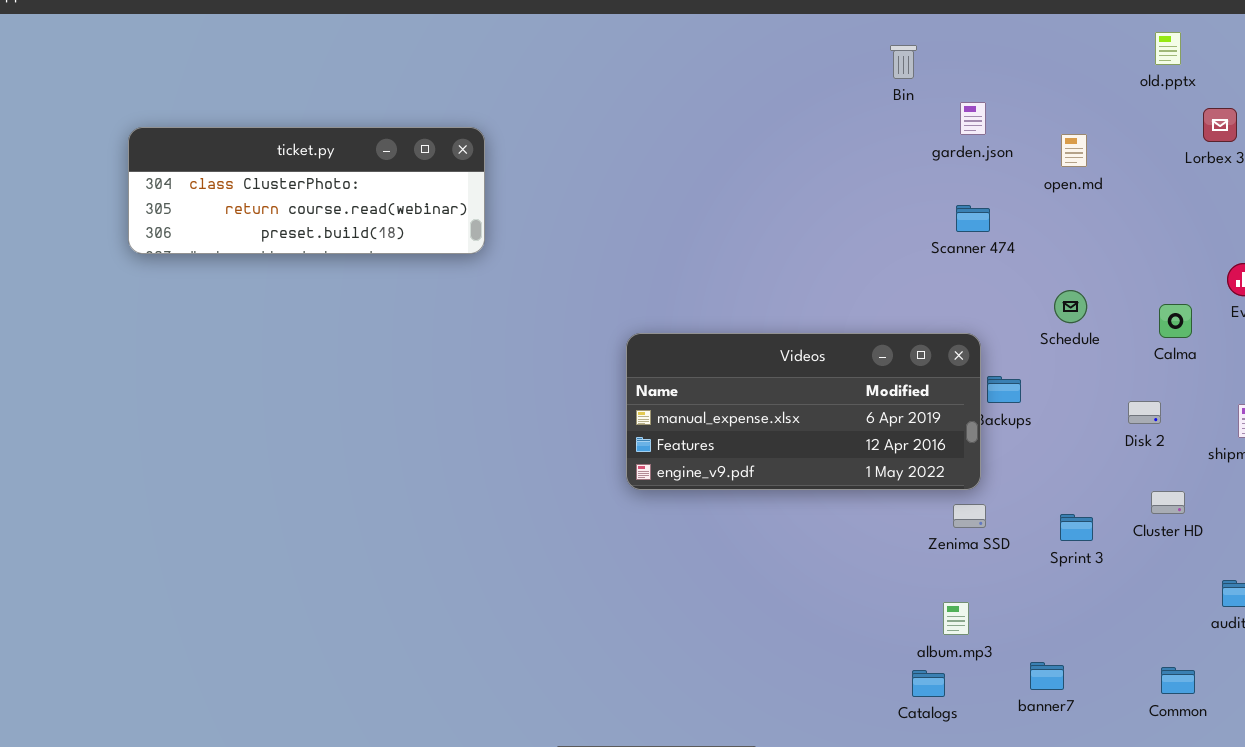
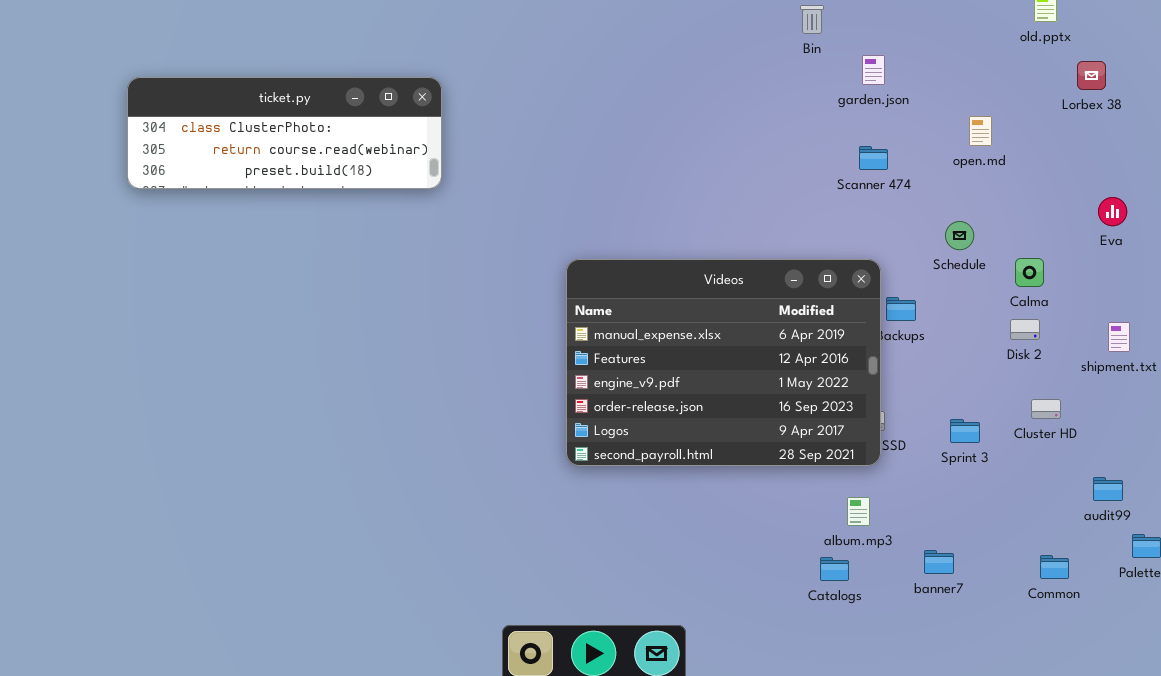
open.md: [1061,134,1087,167] -> [969,116,992,146], moved
Calma: [1159,304,1192,338] -> [1015,258,1044,287], moved
Videos: [626,333,981,490] -> [566,259,881,466], resized

